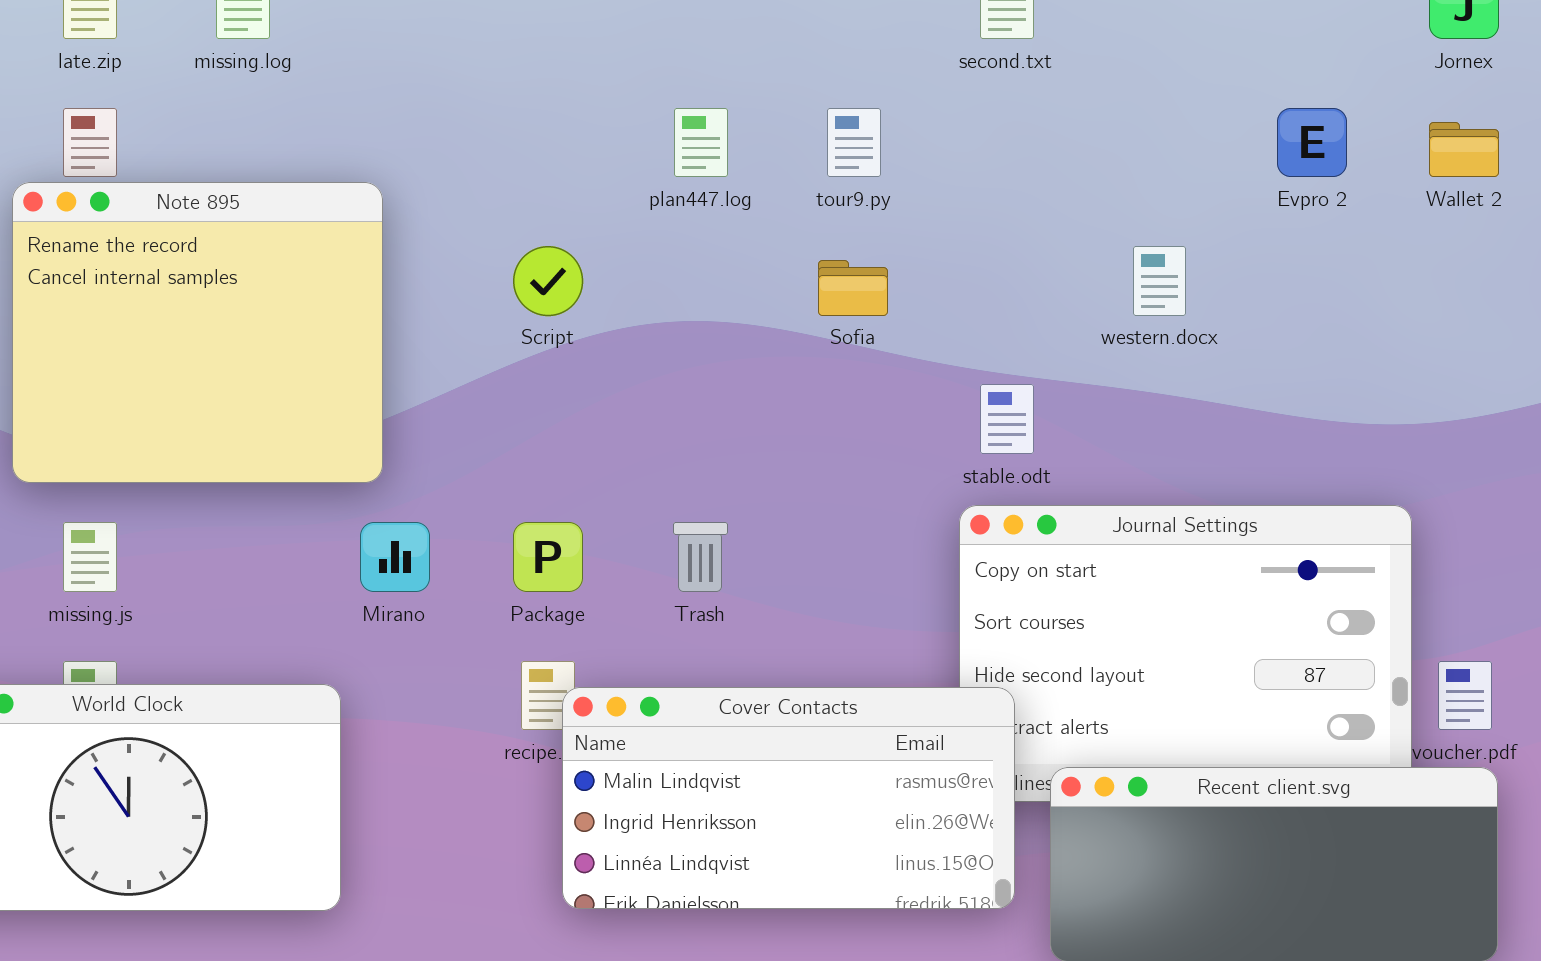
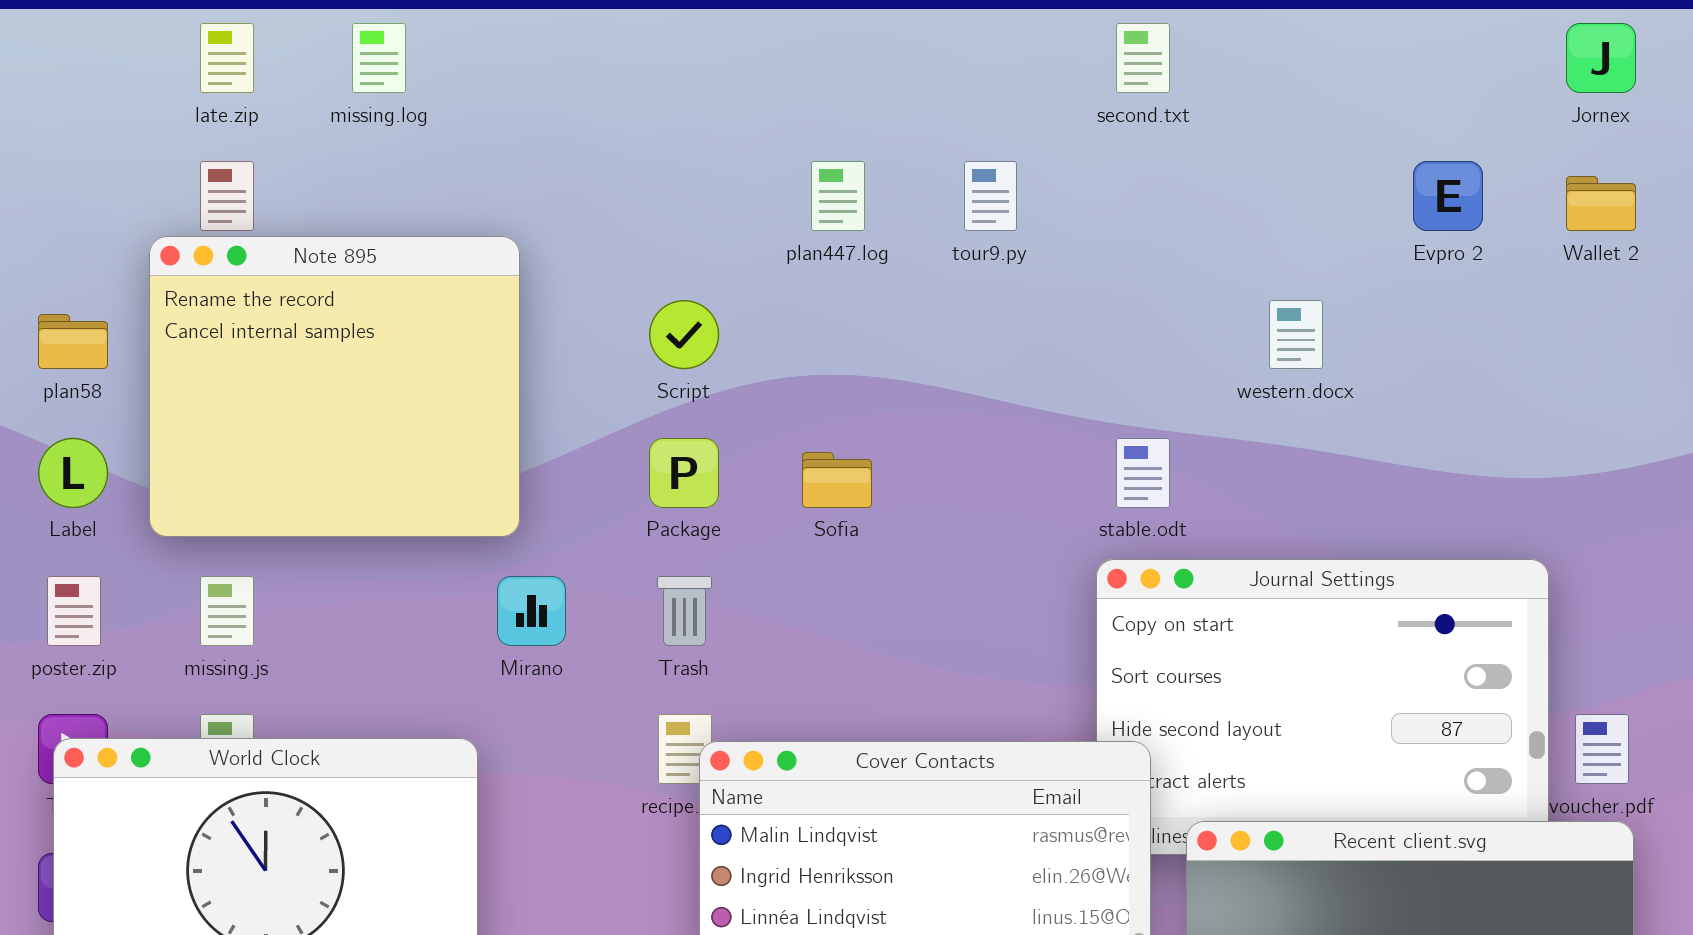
Sofia: [818,260,888,316] -> [802,452,872,508], moved
Package: [513,522,583,592] -> [649,438,719,508], moved
Trash: [673,522,728,592] -> [657,576,712,646], moved

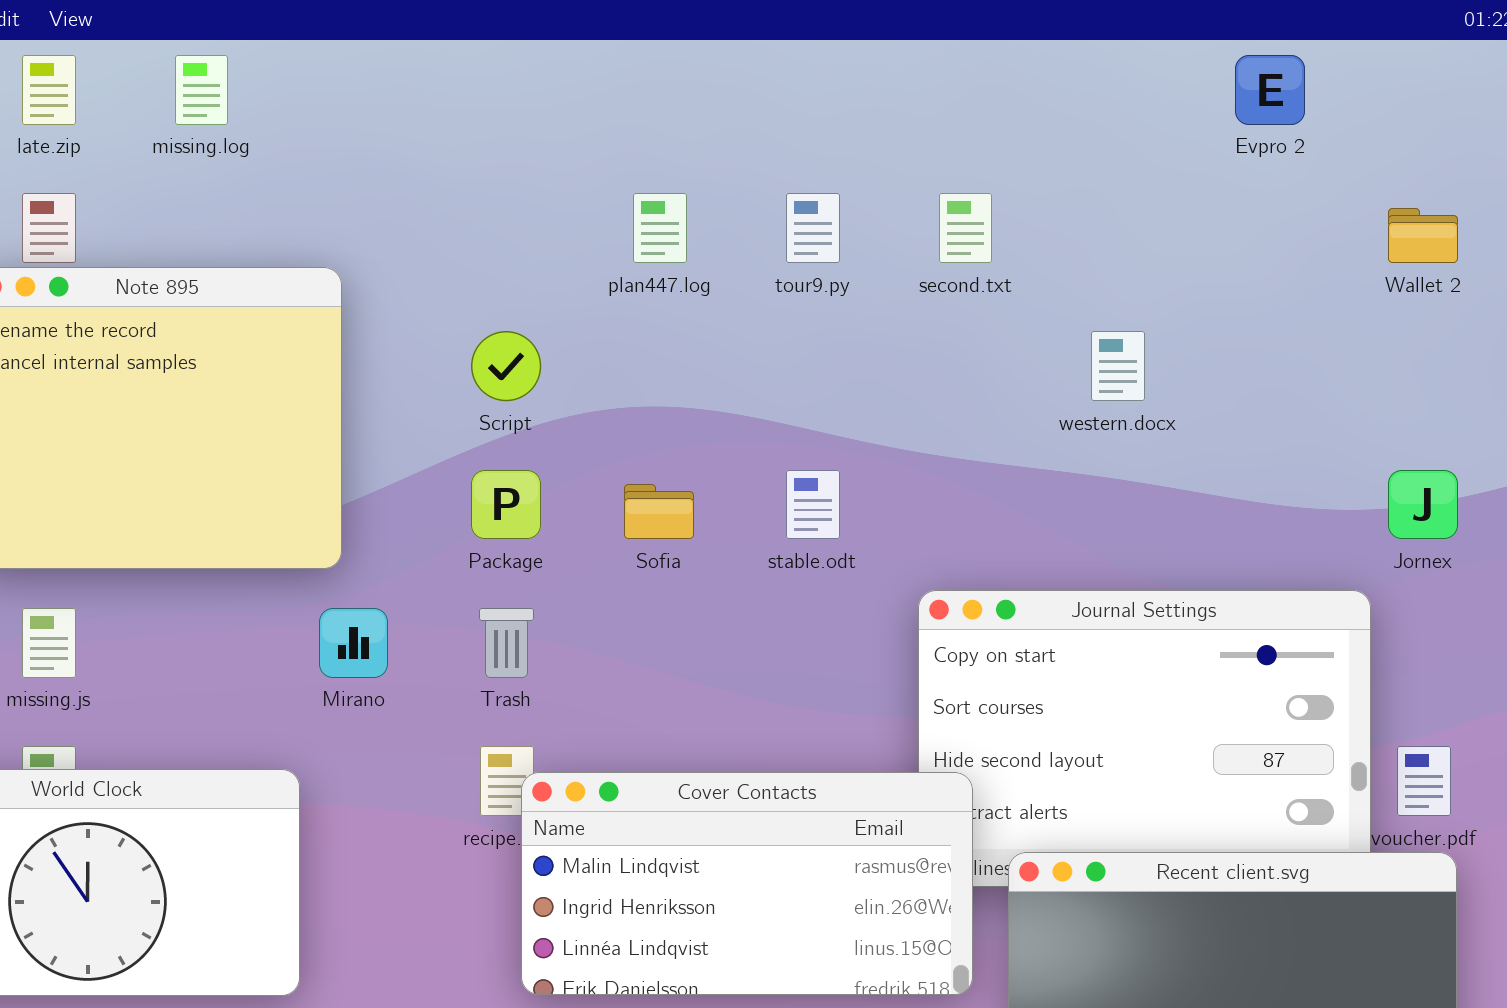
second.txt: [1116,23,1170,93] -> [939,193,992,263], moved
Jornex: [1566,23,1636,93] -> [1388,470,1458,539], moved
Evpro 2: [1413,161,1483,231] -> [1235,55,1305,125], moved
stable.odt: [1116,438,1170,508] -> [786,470,840,539], moved

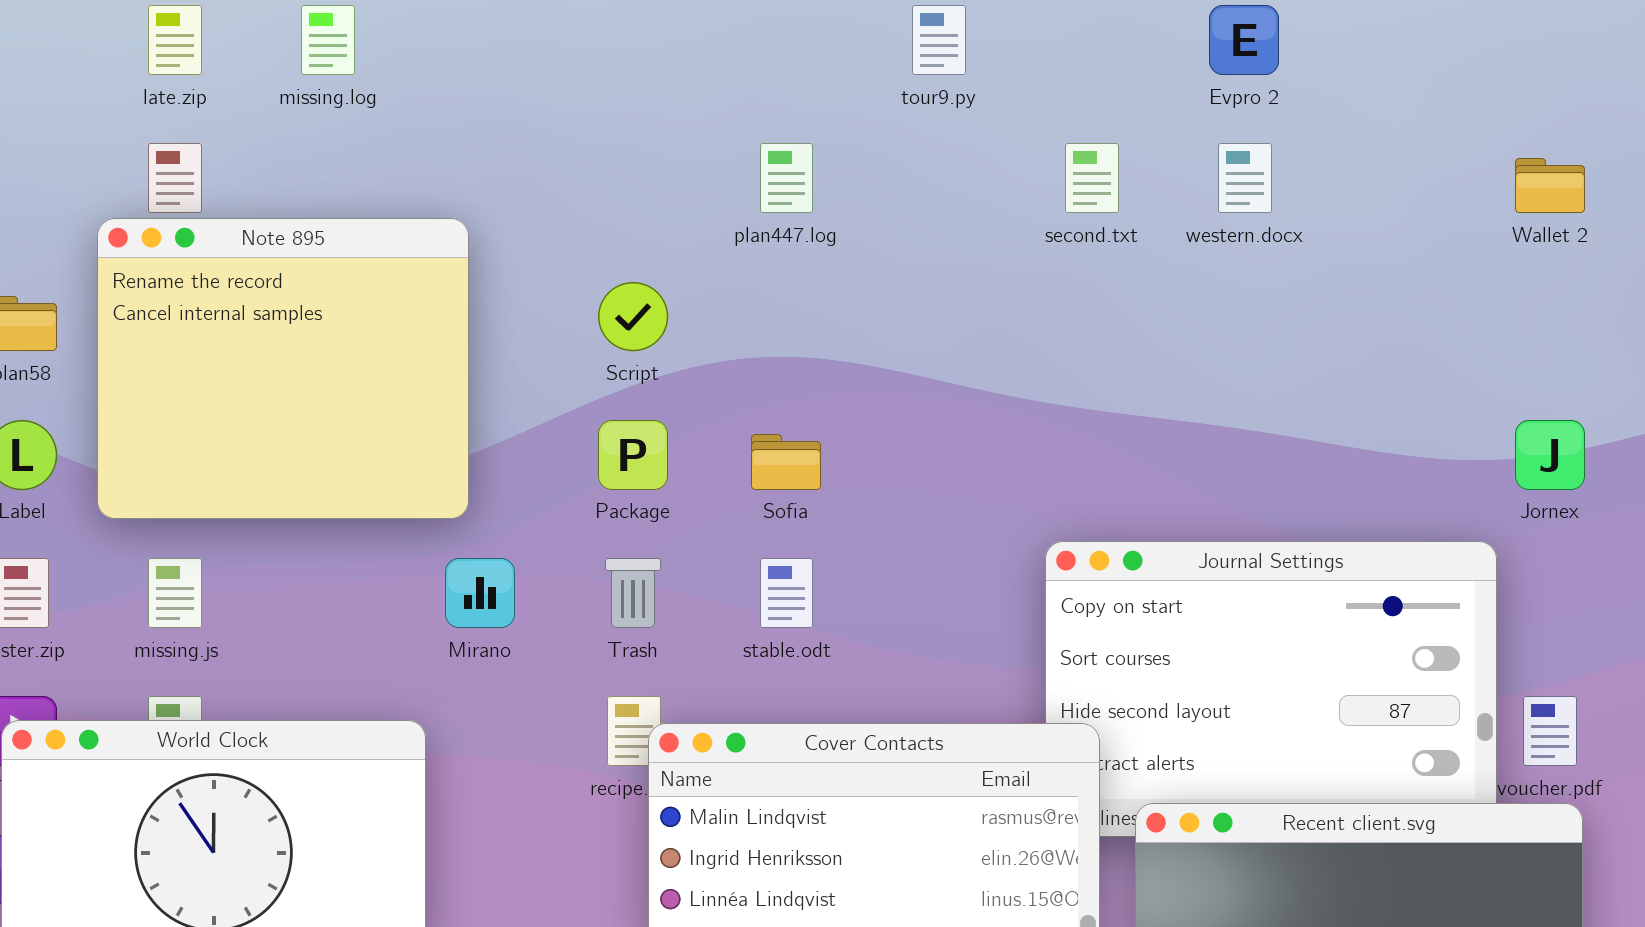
Evpro 2: [1235,55,1305,125] -> [1209,5,1279,75], moved
tour9.py: [786,193,840,263] -> [912,5,966,75], moved
western.docx: [1091,331,1145,401] -> [1218,143,1272,213], moved
stable.odt: [786,470,840,539] -> [760,558,813,628], moved

